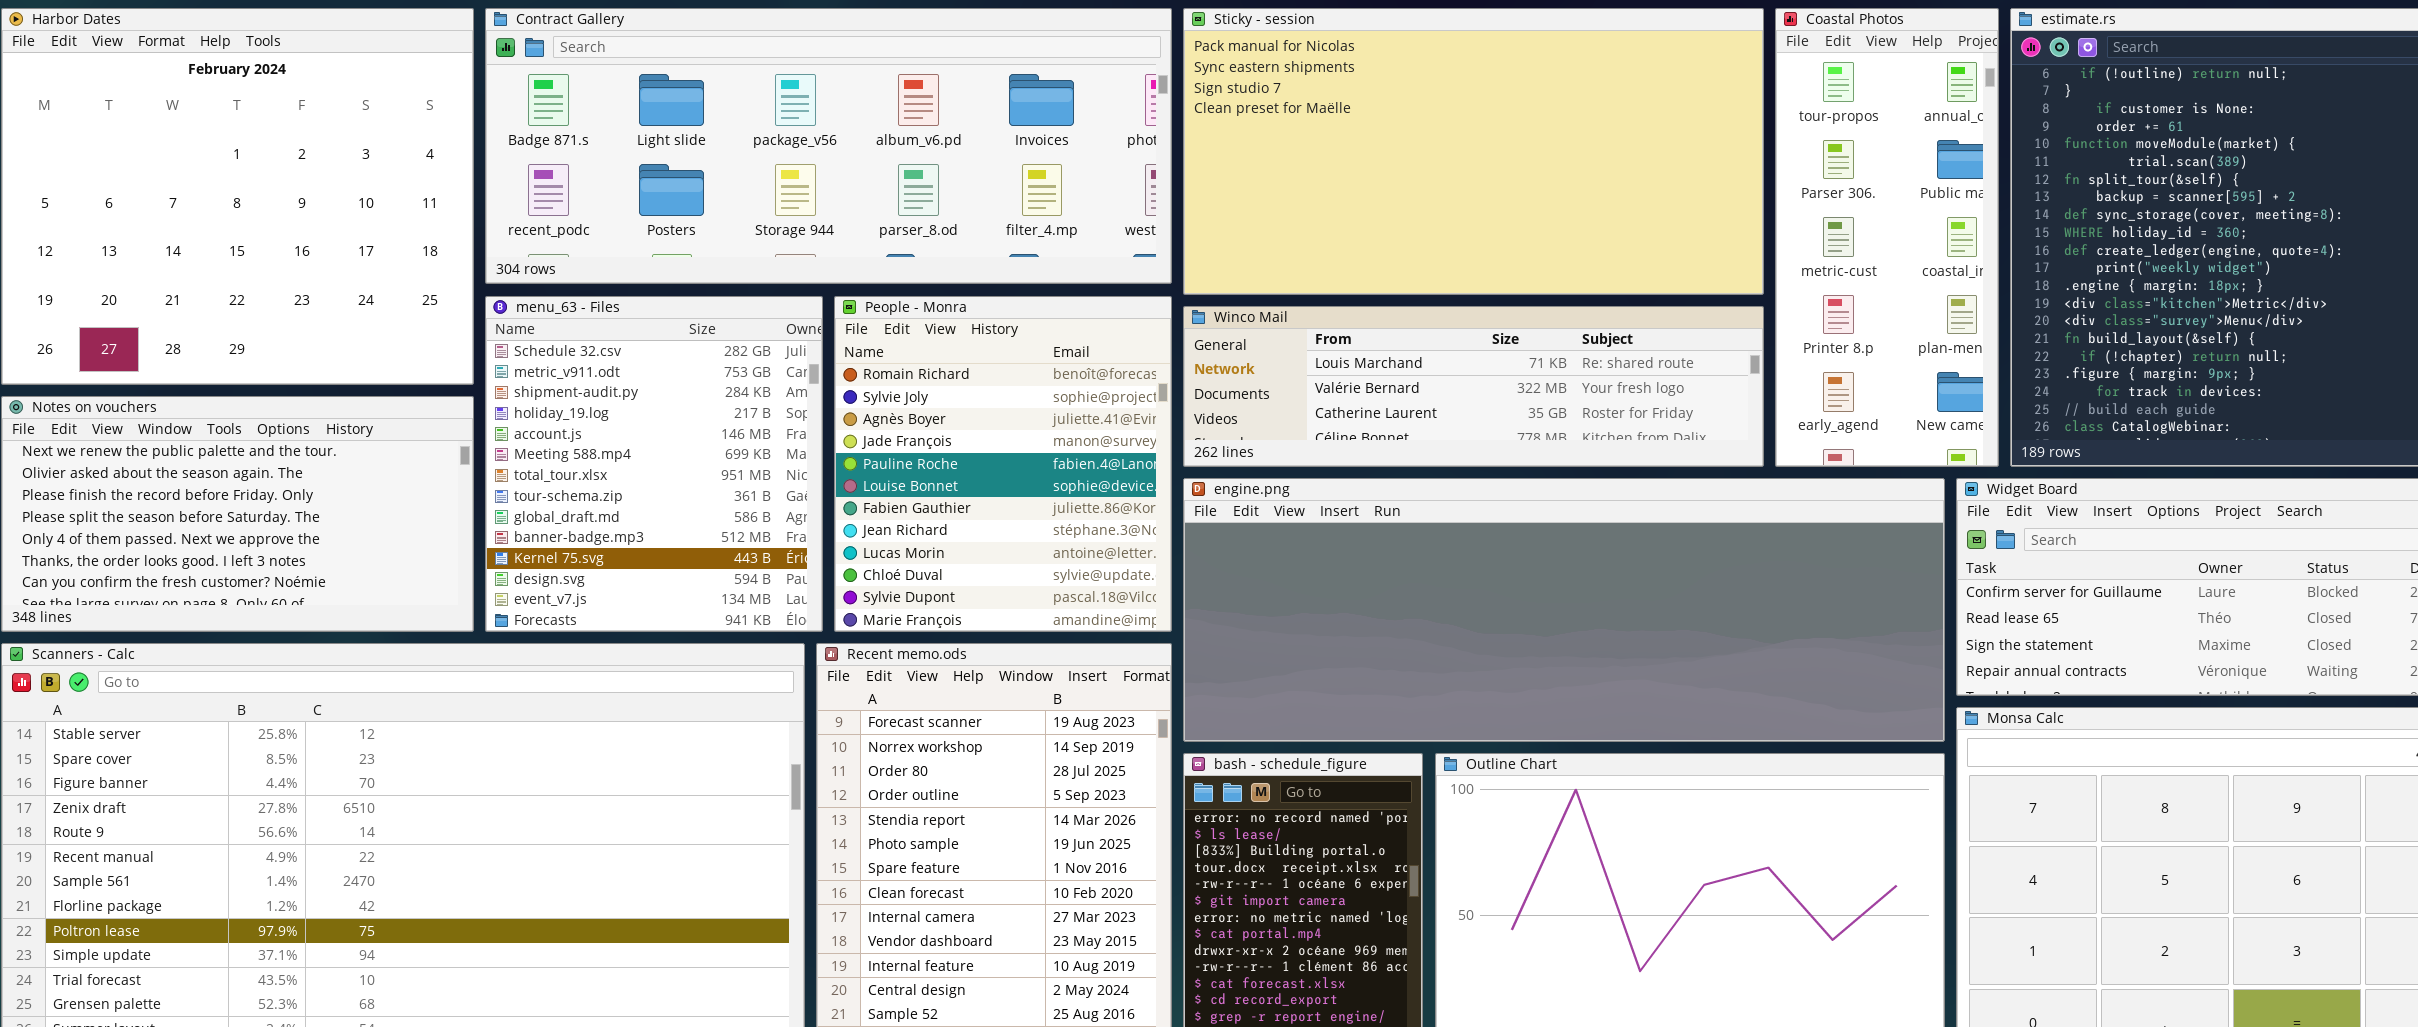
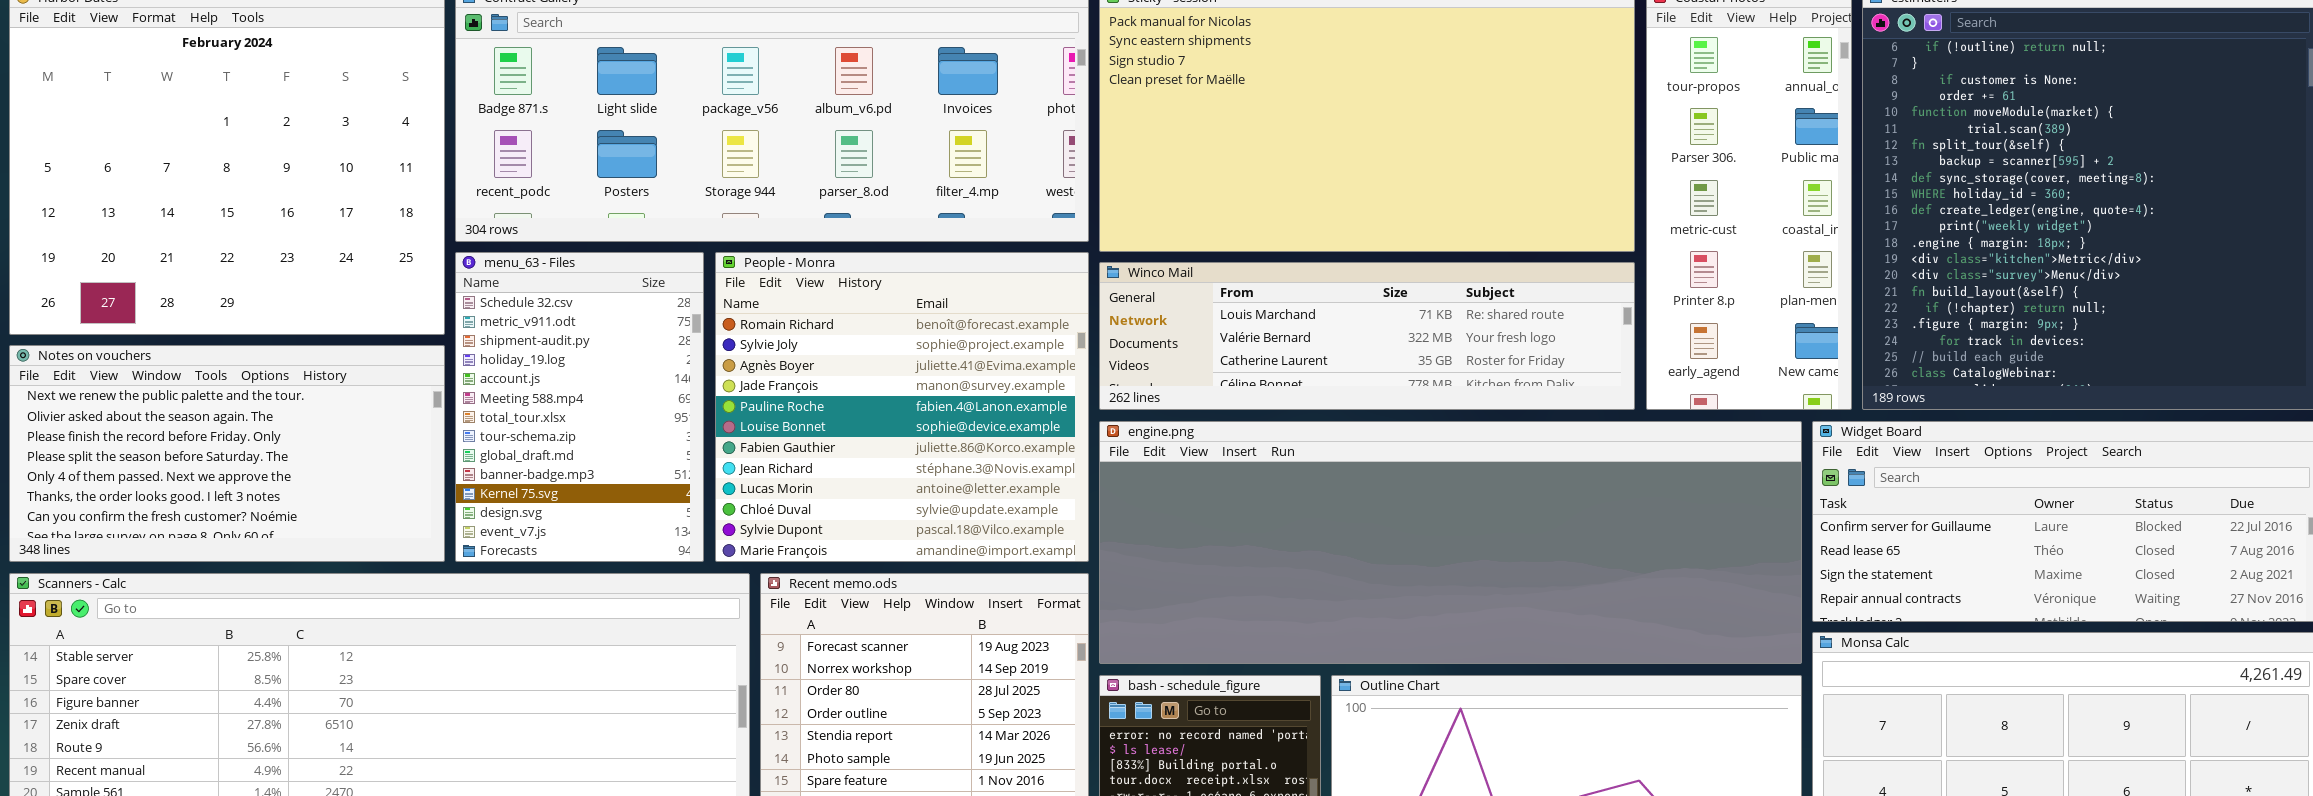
menu_63 - Files: [485,296,823,632] -> [455,252,704,562], resized
People - Monra: [834,296,1172,632] -> [715,252,1089,562], resized

